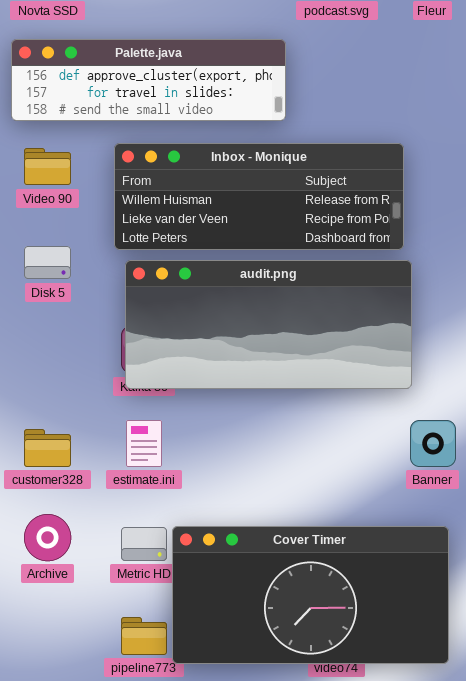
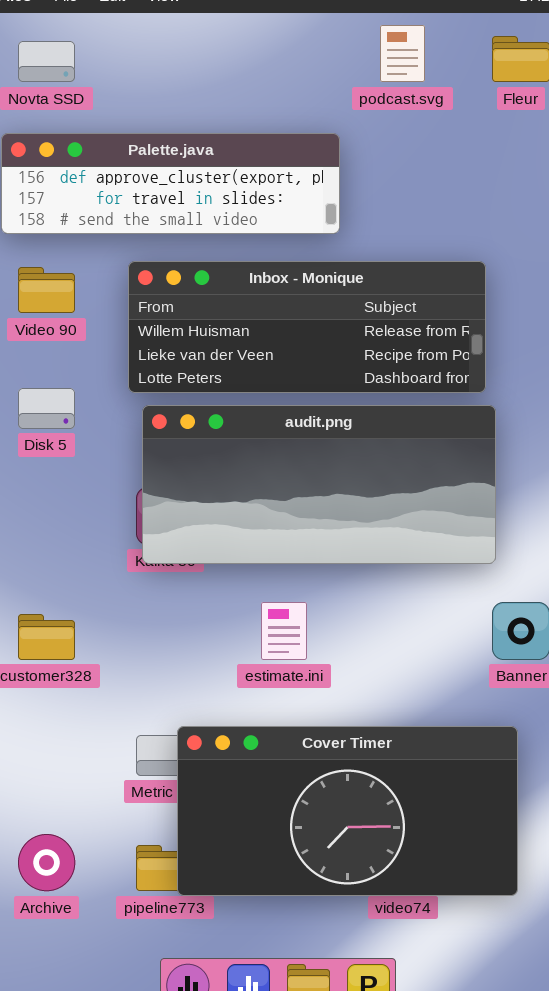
estimate.ini: [126,420,162,467] -> [261,602,307,660], moved
Archive: [24,514,71,561] -> [18,834,75,891], moved
Cover Timer: [172,526,449,664] -> [177,726,518,896], moved

